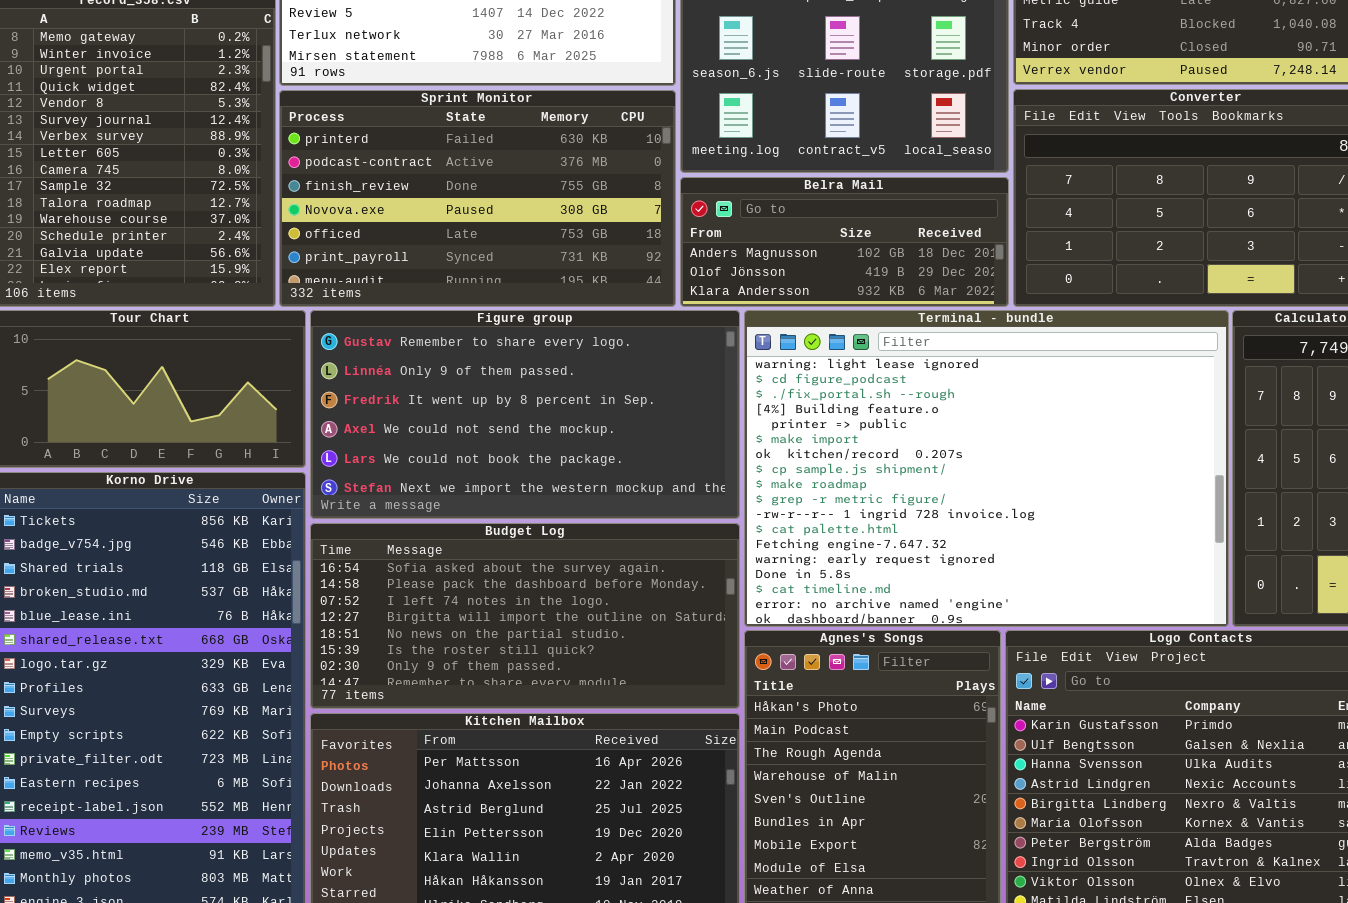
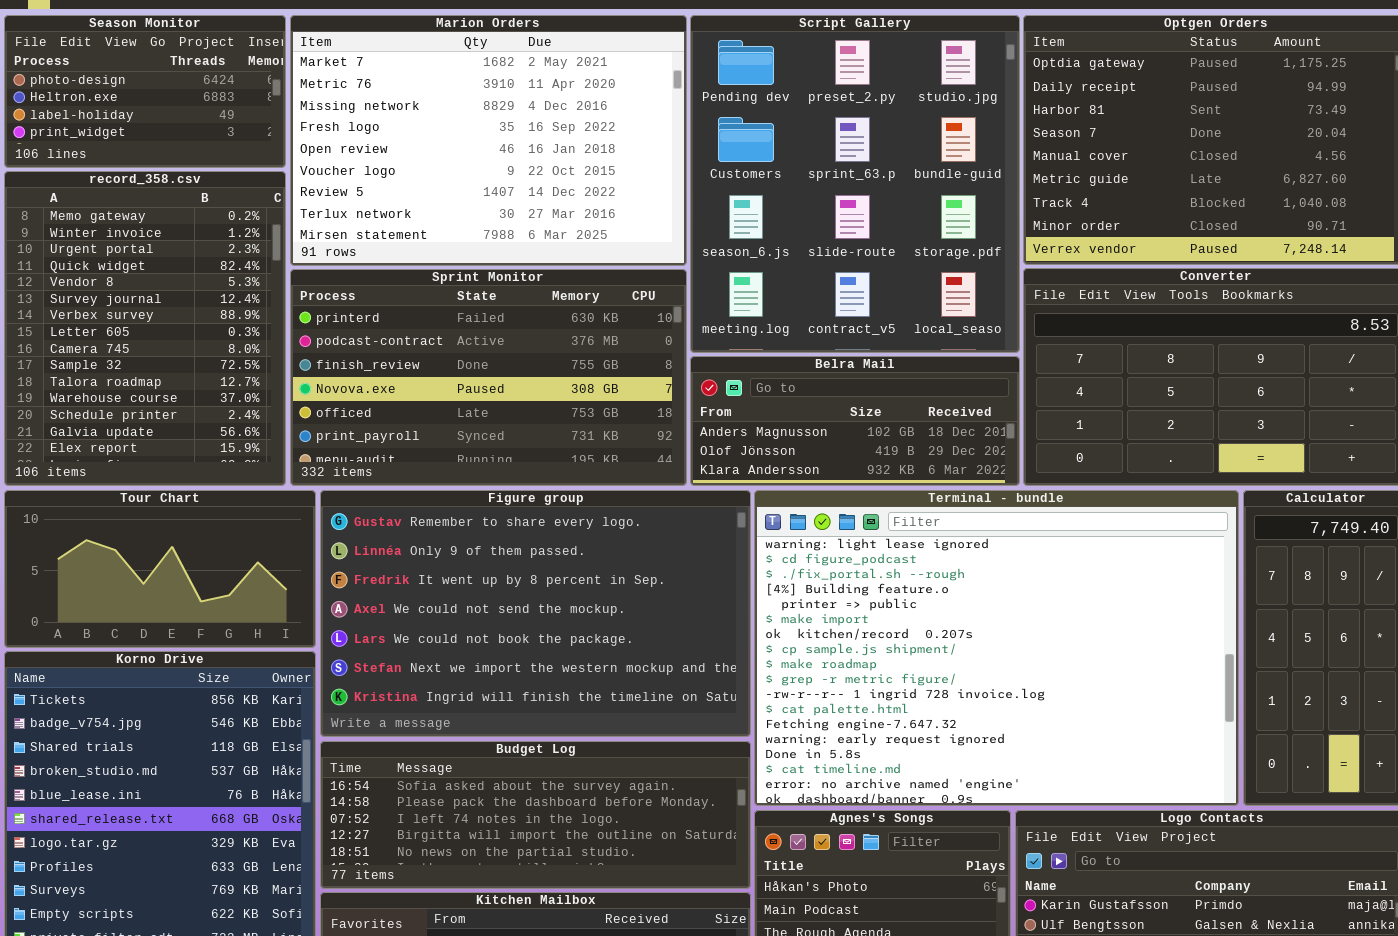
Figure group: [310,310,740,519] -> [320,490,751,737], resized
Budget Log: [310,523,740,709] -> [320,741,751,889], resized

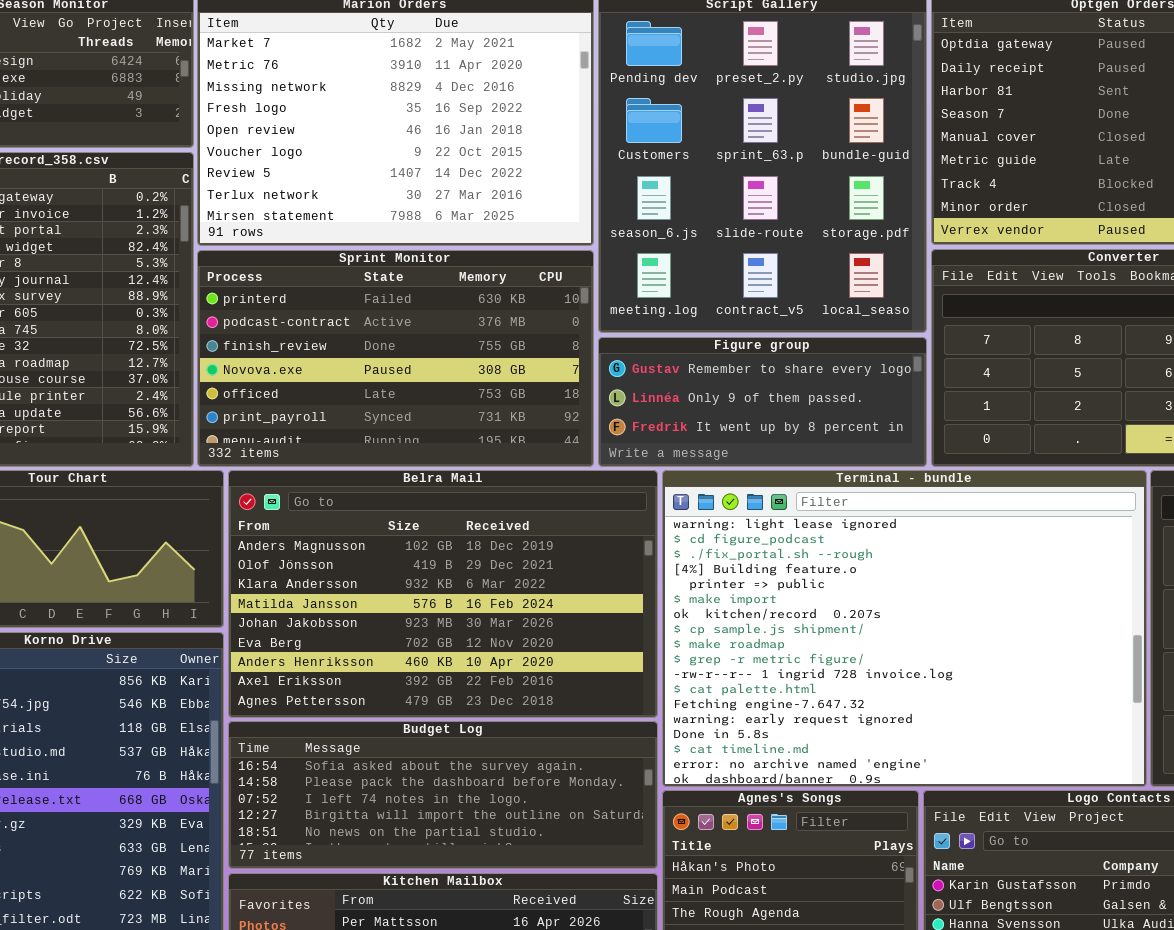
Belra Mail: [690,356,1020,486] -> [228,470,658,718], moved, resized
Figure group: [320,490,751,737] -> [598,337,927,467], moved, resized

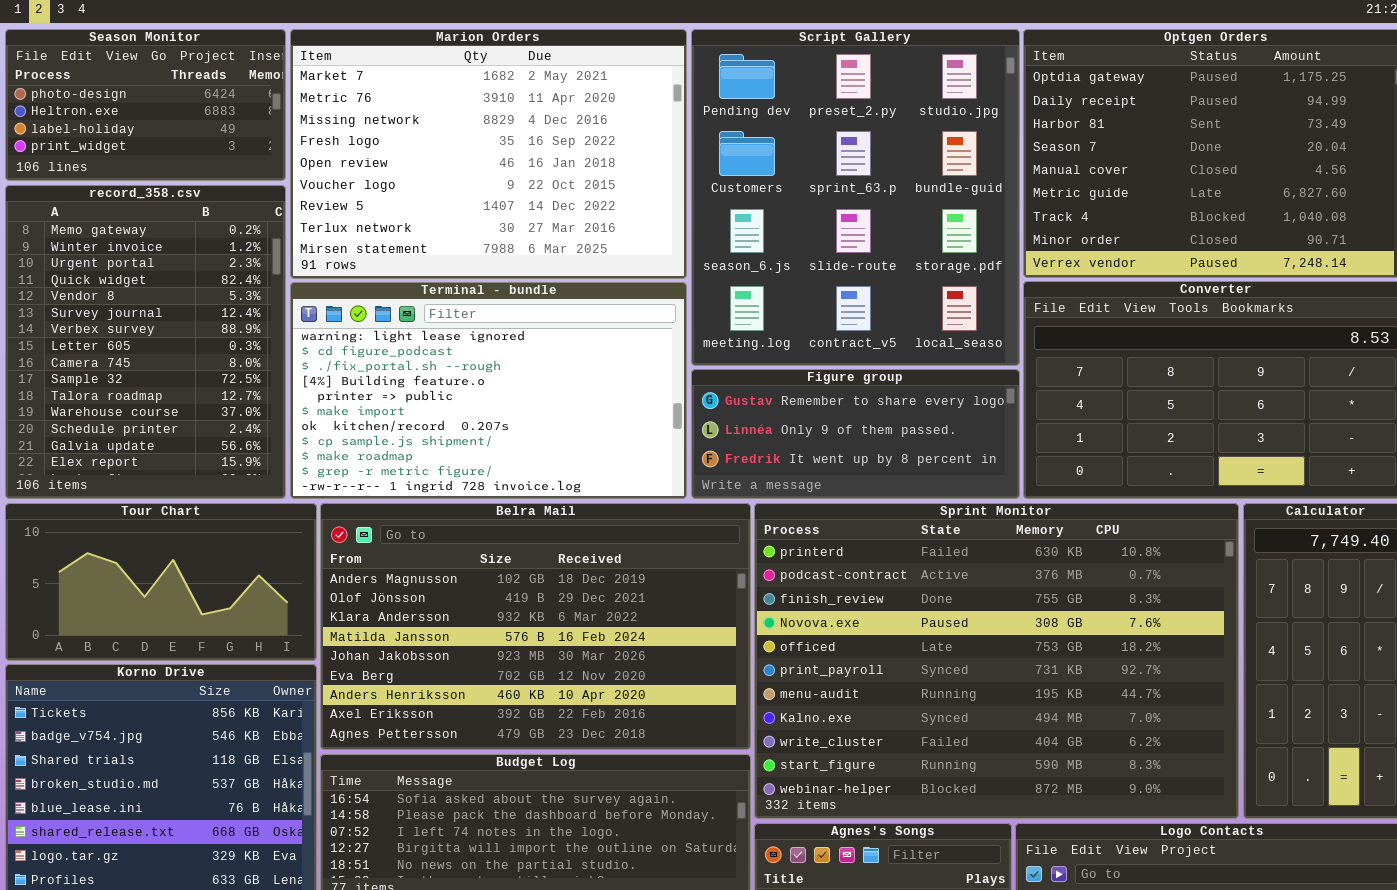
Sprint Monitor: [197,250,594,467] -> [754,503,1239,819], moved, resized
Terminal - bundle: [662,470,1147,787] -> [290,282,687,499], moved, resized

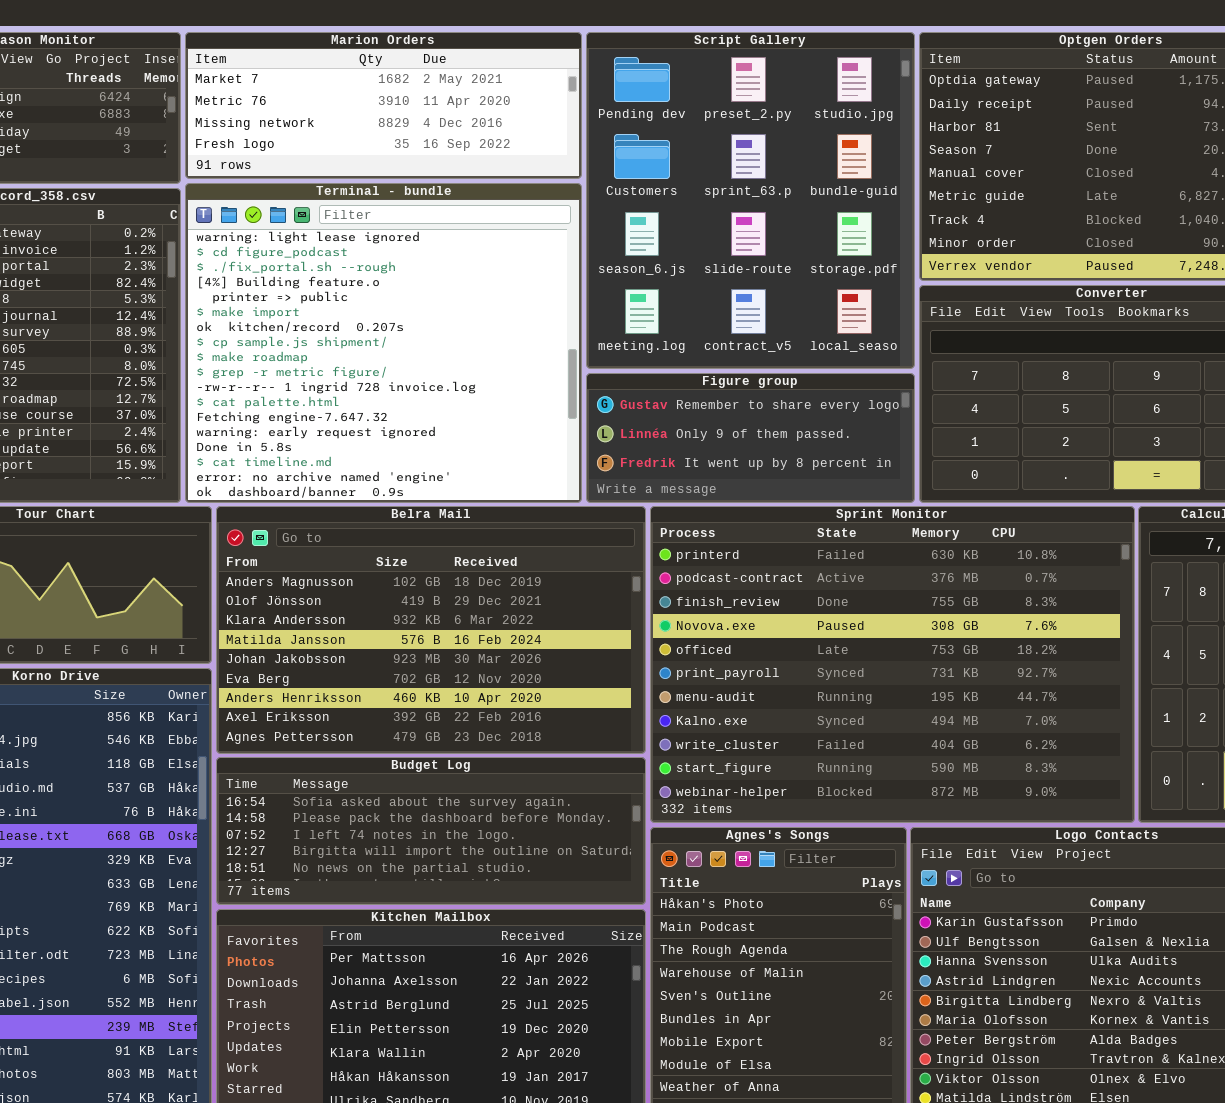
Marion Orders: [290,29,687,279] -> [185,32,582,179], resized
Terminal - bundle: [290,282,687,499] -> [185,183,582,503], resized

